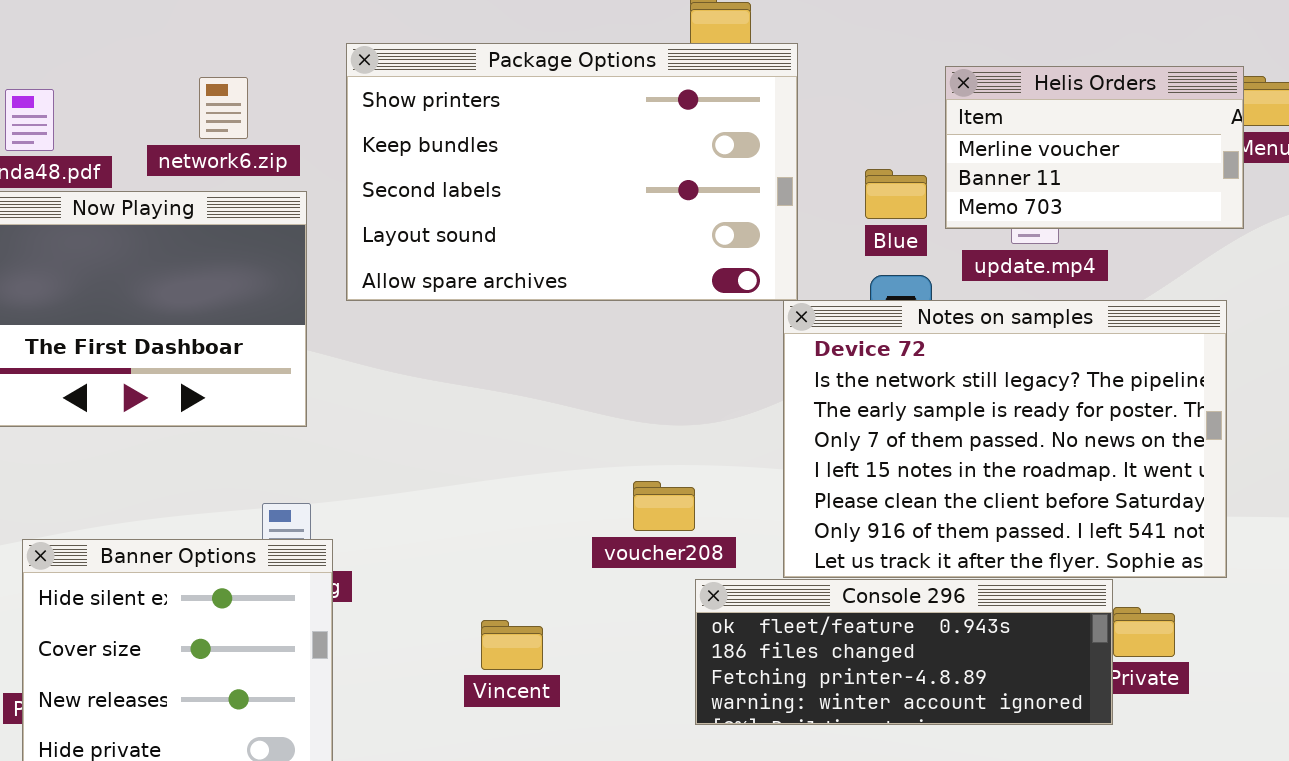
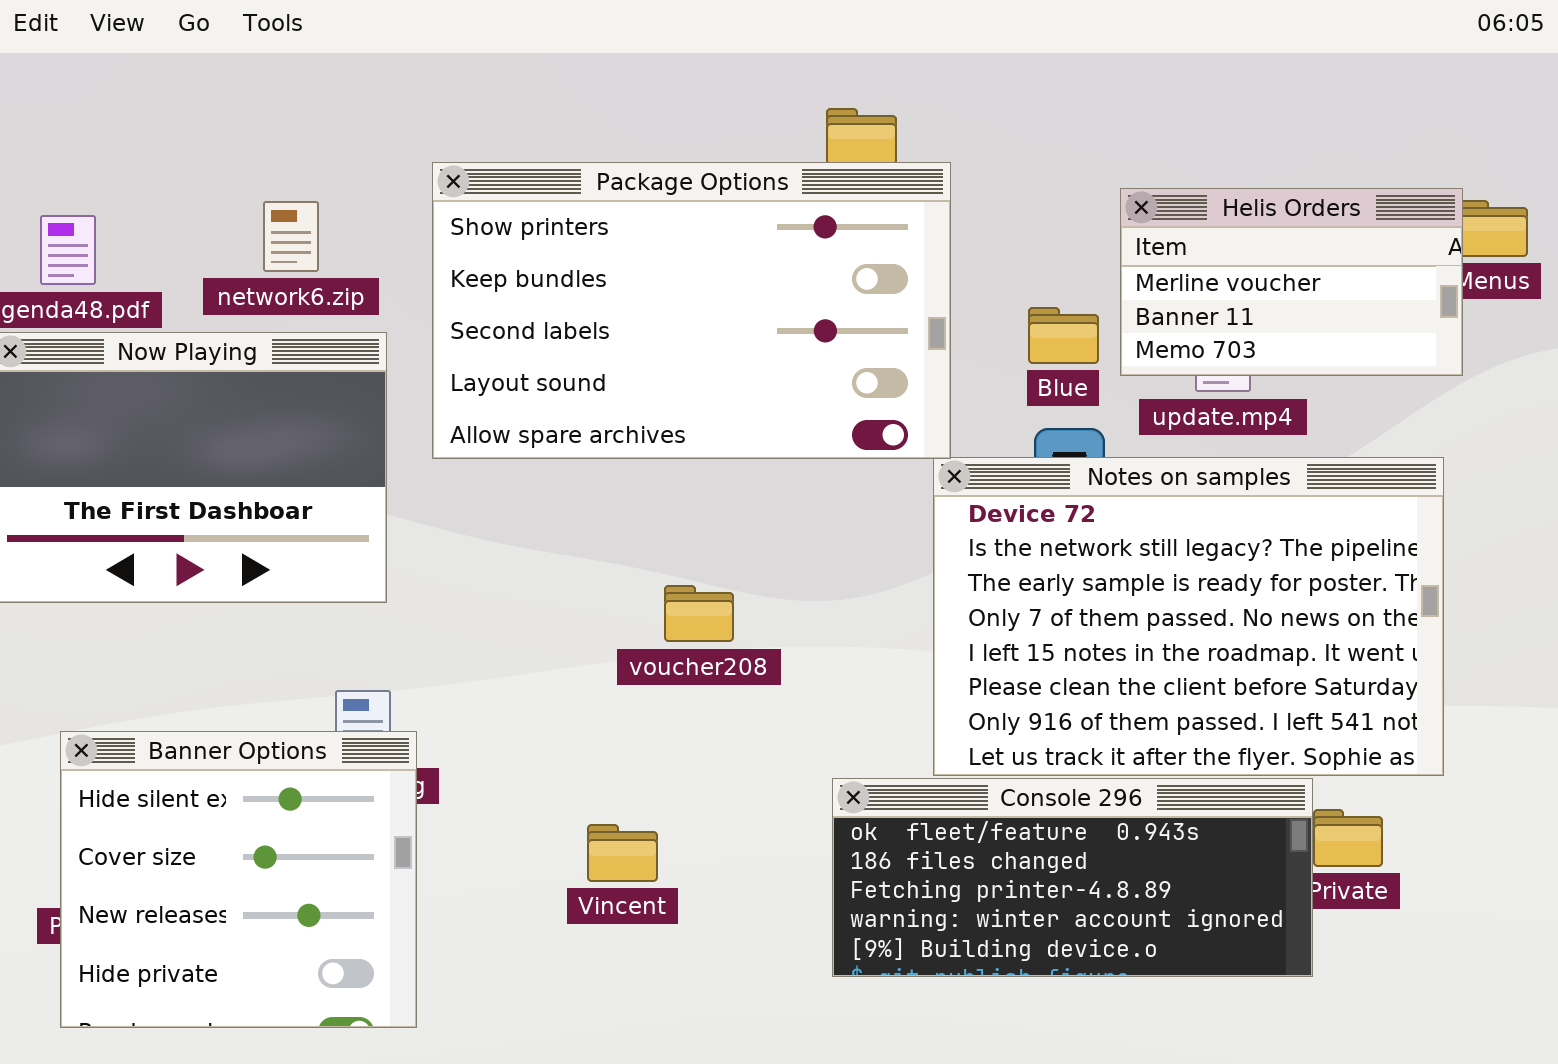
voucher208: [633,481,695,531] -> [664,585,734,642], moved
Console 296: [695,579,1113,725] -> [832,778,1313,977], resized

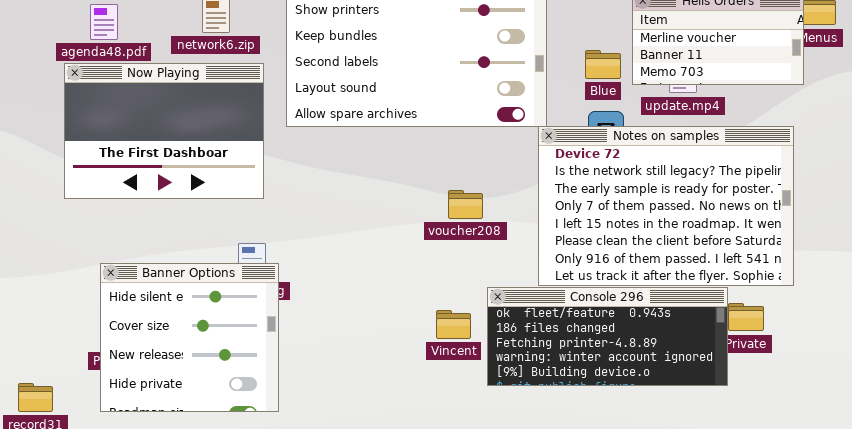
voucher208: [664,585,734,642] -> [448,190,483,219], moved
Vincent: [587,824,658,882] -> [436,310,471,339], moved

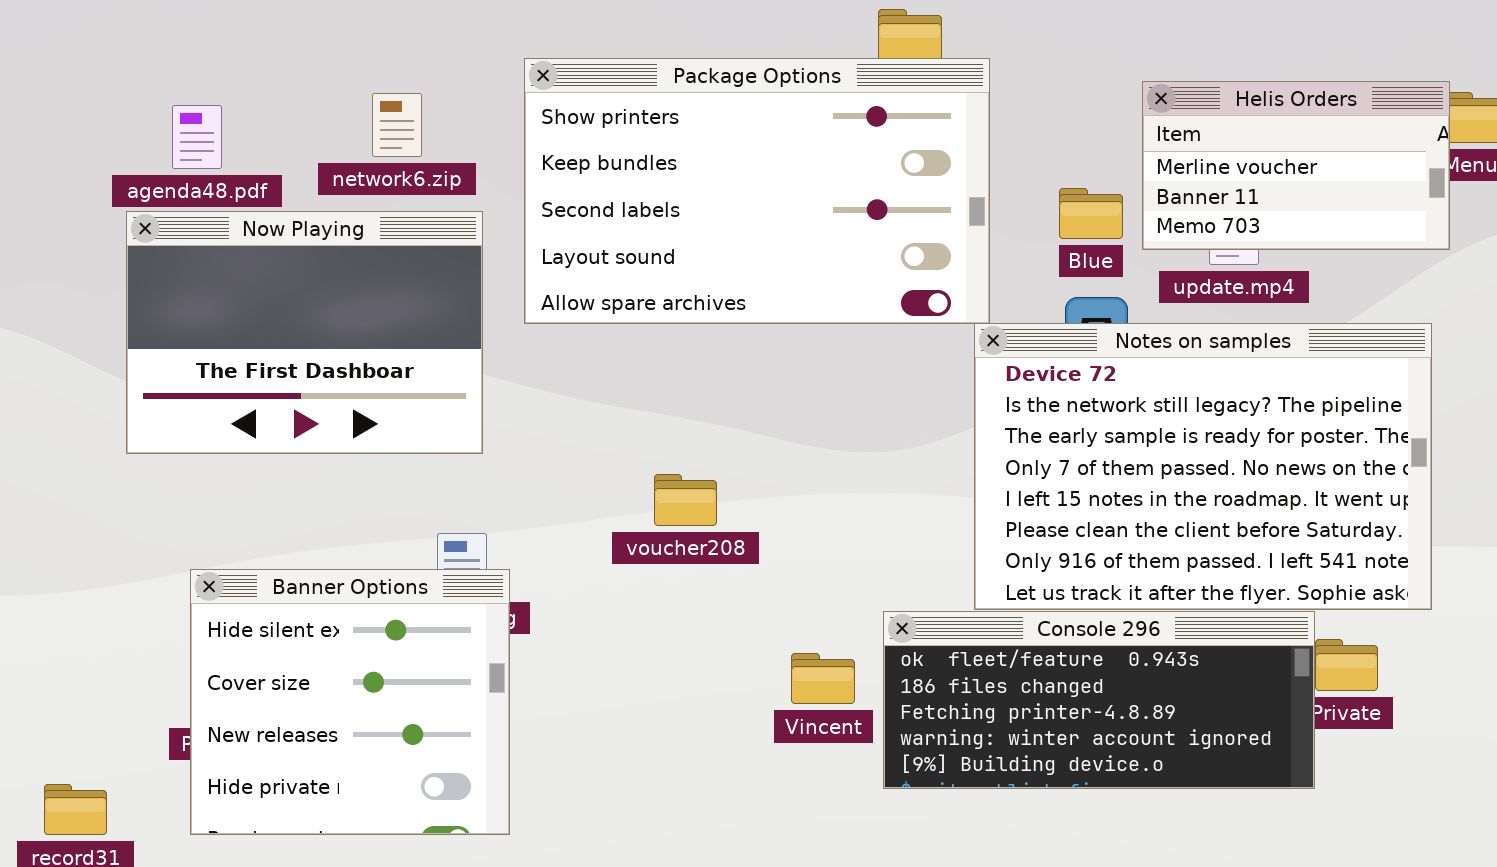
voucher208: [448,190,483,219] -> [654,474,717,526], moved

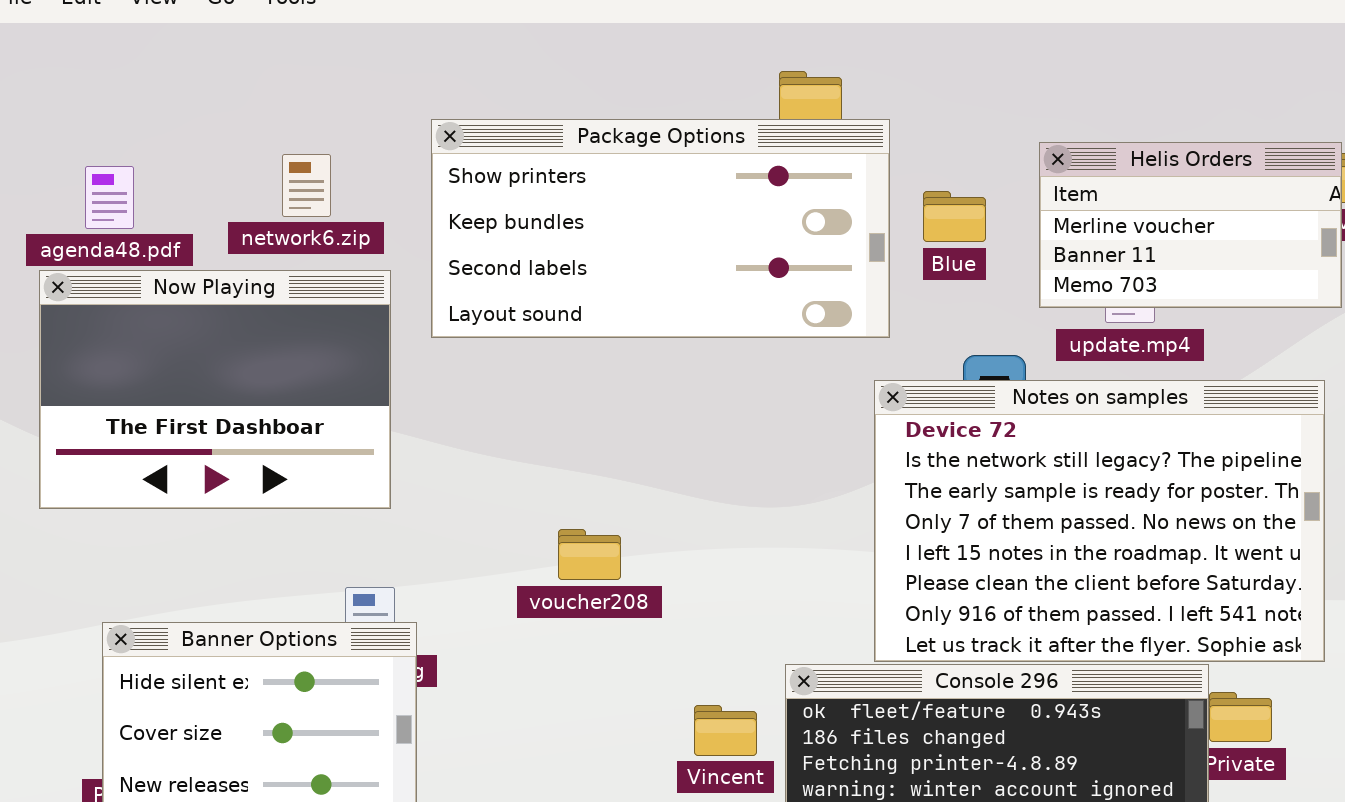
Package Options: [524,58,990,324] -> [431,119,890,338], resized
Blue: [1059,188,1123,239] -> [923,191,986,242], moved

